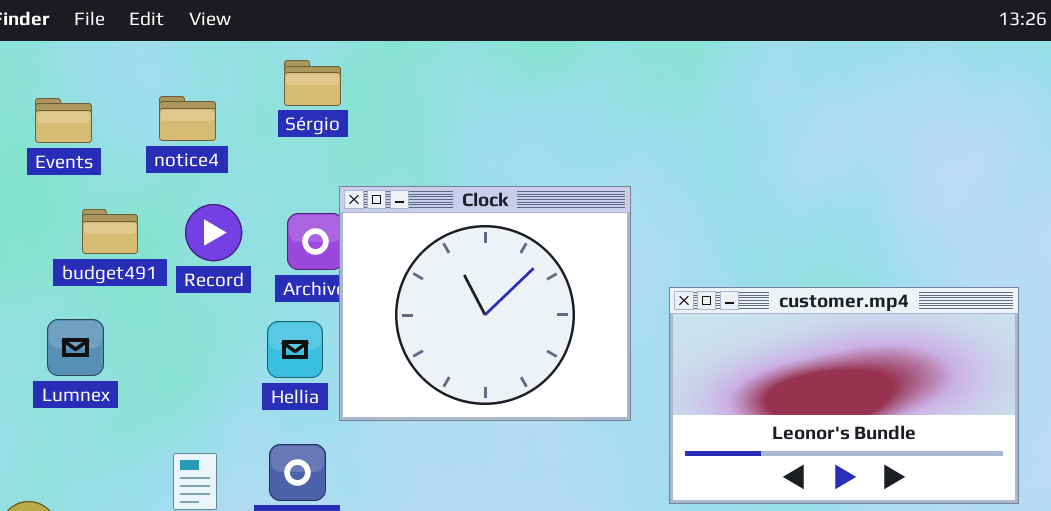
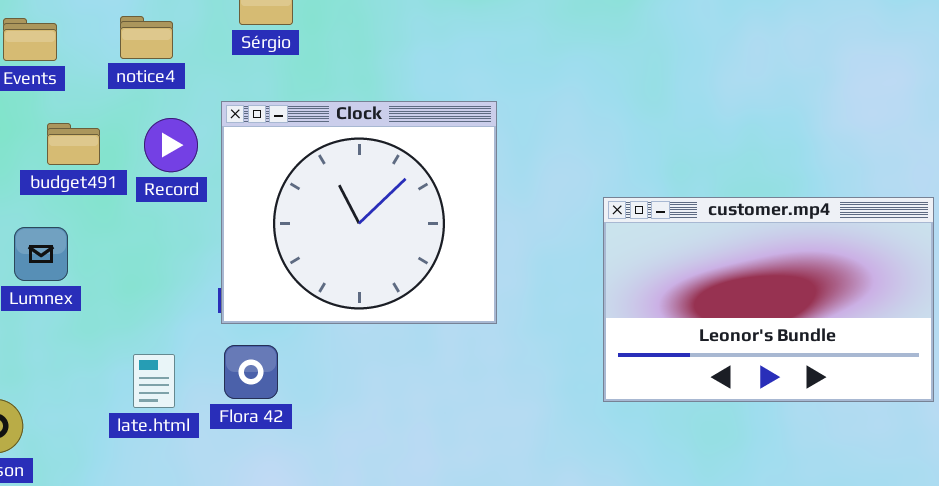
Clock: [339,186,631,421] -> [221,101,497,324], moved

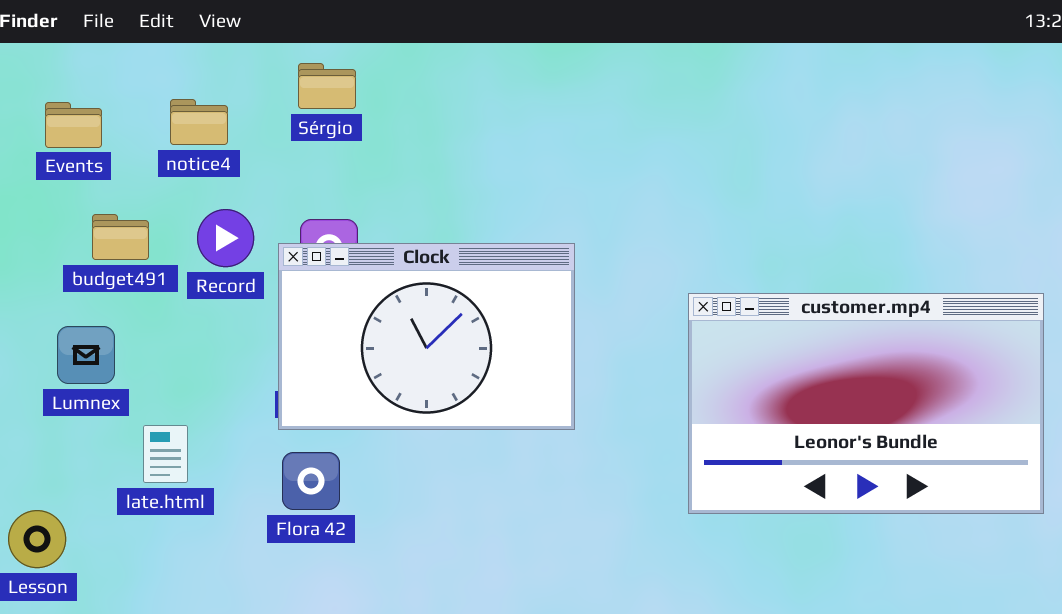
Clock: [221,101,497,324] -> [278,243,575,430], resized
late.html: [133,354,175,408] -> [143,425,188,483], moved

